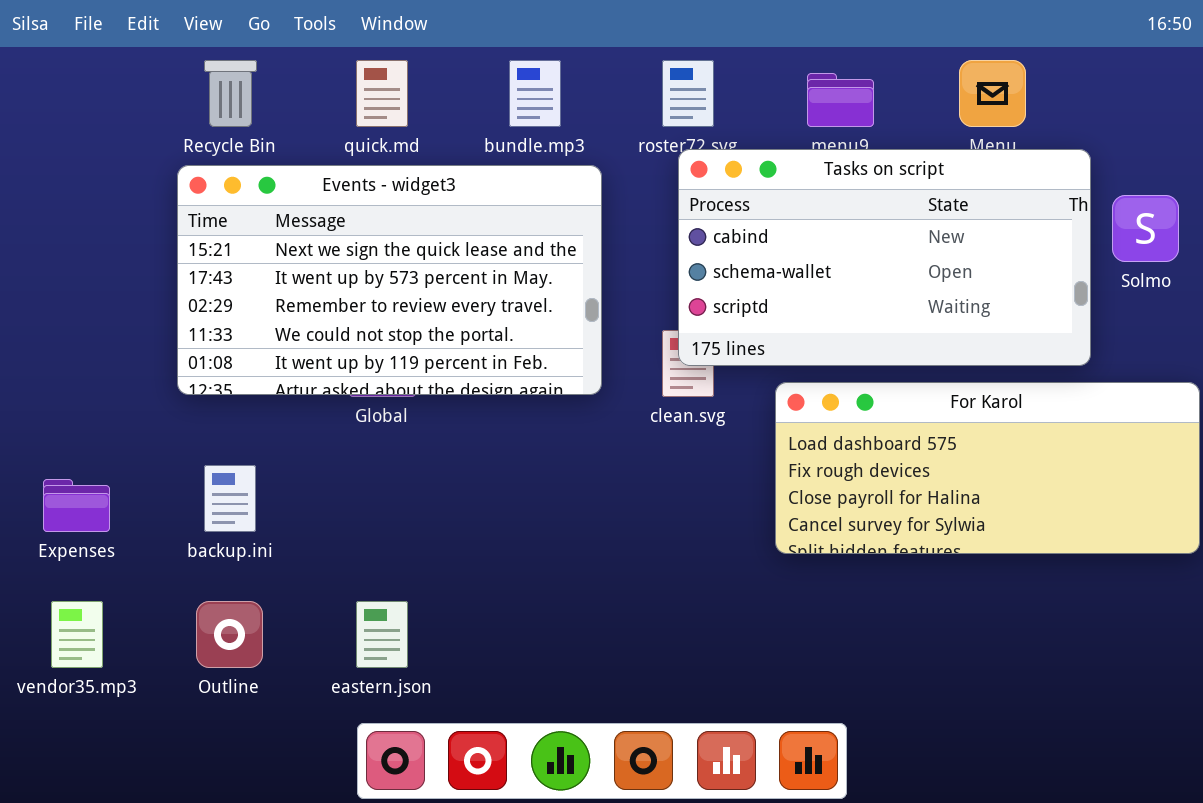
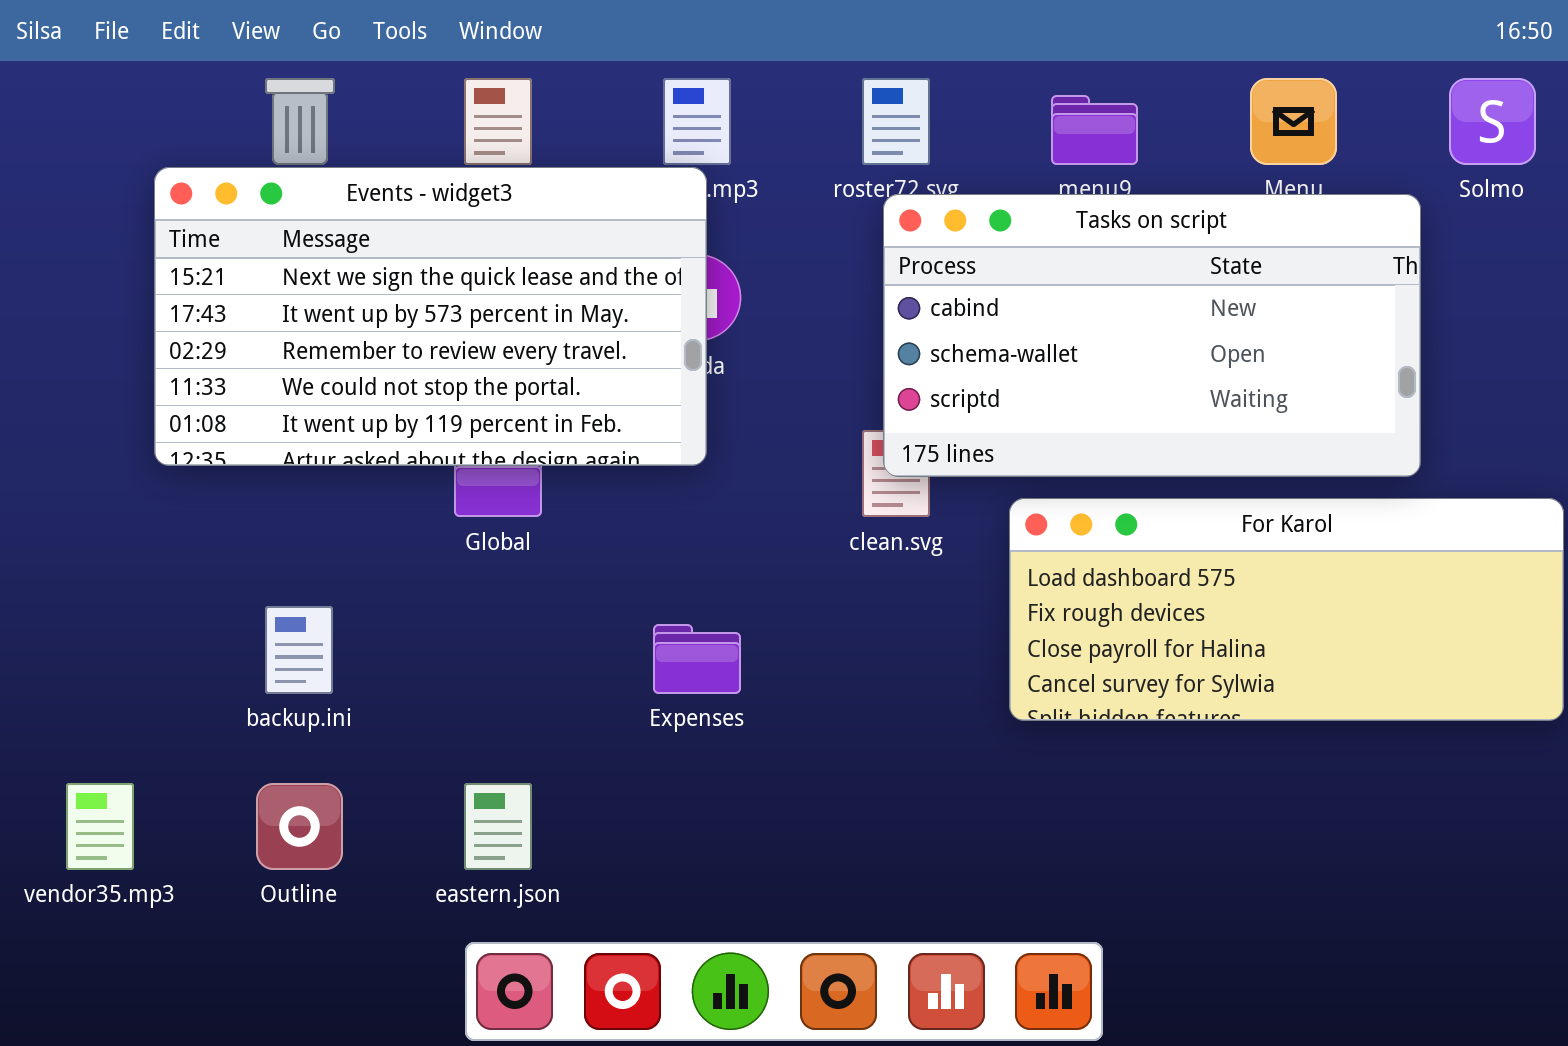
Events - widget3: [177,165,602,395] -> [154,167,707,466], moved
Solmo: [1112,195,1179,262] -> [1449,78,1536,165], moved
Expenses: [43,479,110,532] -> [653,624,741,694], moved

